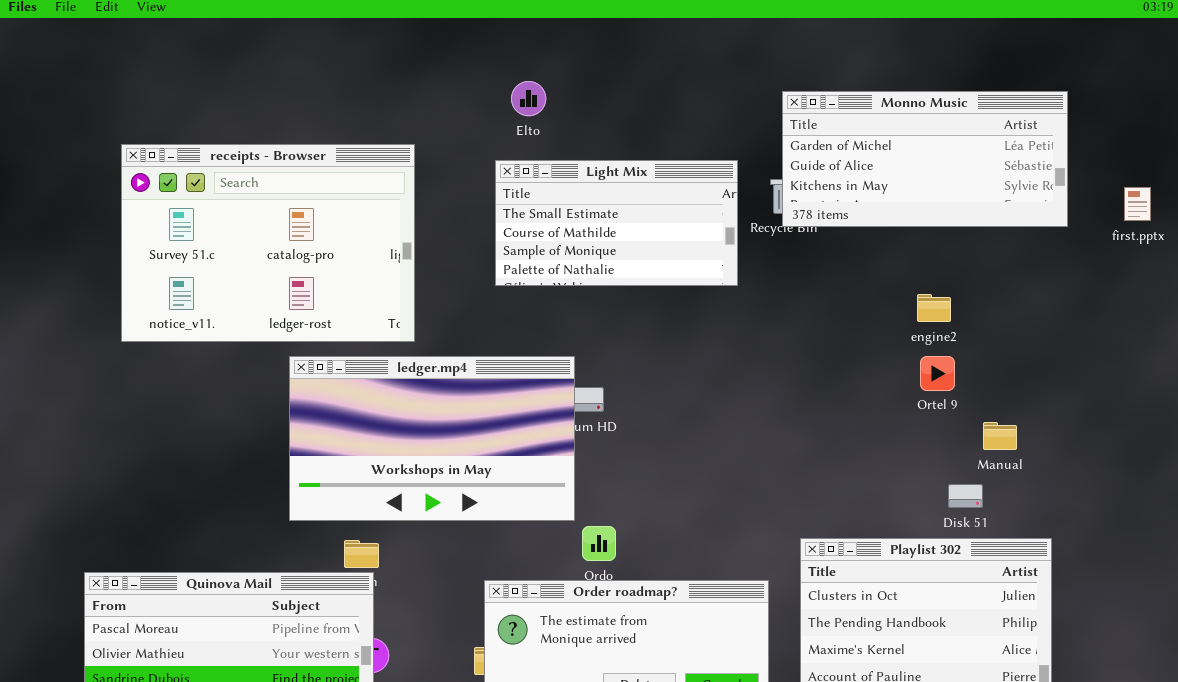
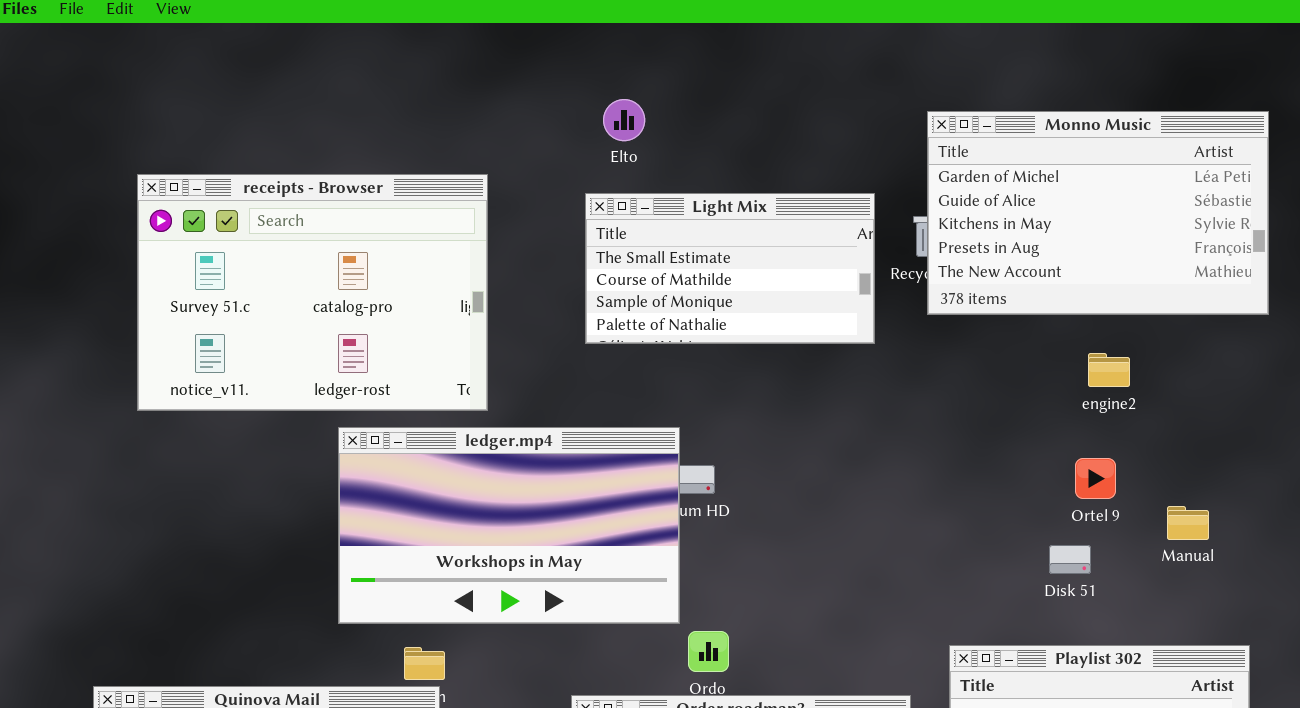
Monno Music: [782,91,1068,227] -> [927,111,1269,315], resized
Ortel 9: [920,356,955,391] -> [1075,458,1116,499], moved
Disk 51: [948,484,983,508] -> [1049,545,1091,574], moved

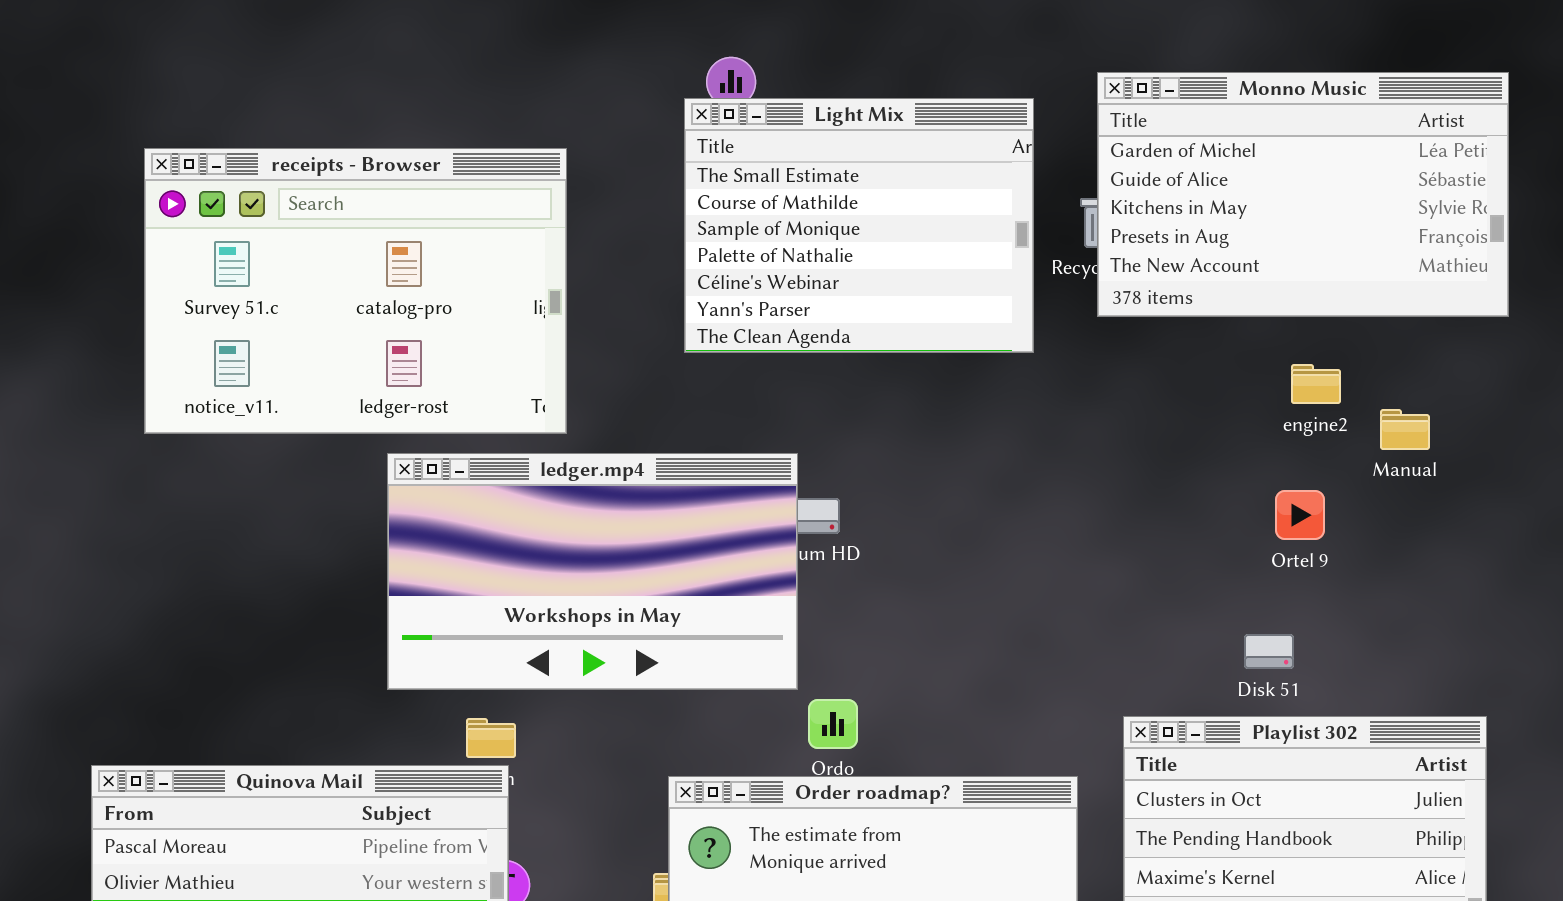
Light Mix: [585,193,875,344] -> [684,98,1034,353], resized
Manual: [1167,506,1209,540] -> [1380,409,1430,450], moved
Disk 51: [1049,545,1091,574] -> [1244,634,1294,669], moved

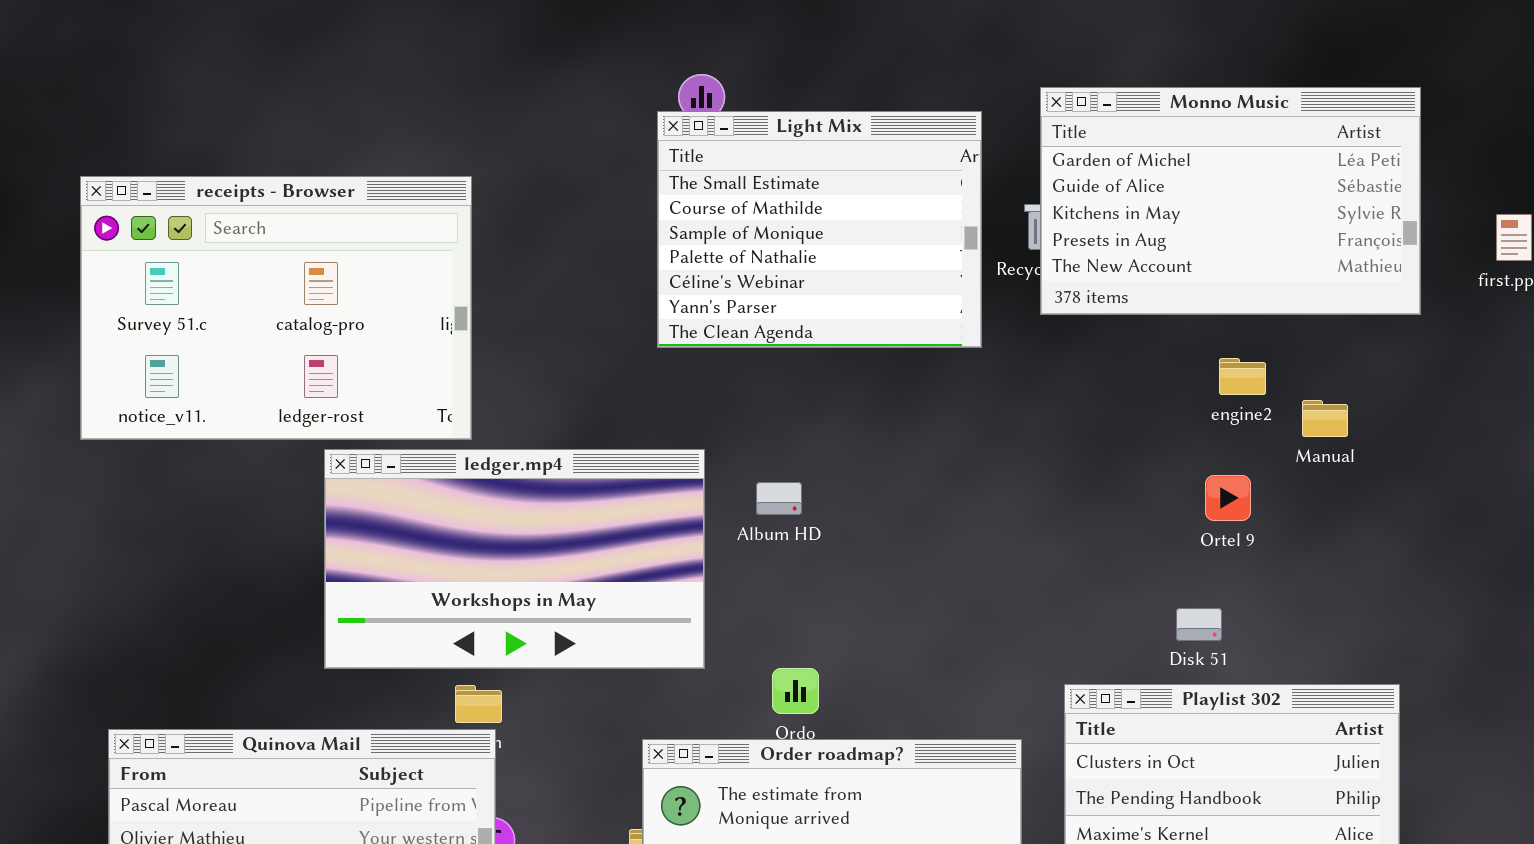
receipts - Browser: [144,148,567,434] -> [80,176,472,440], moved
ledger.mp4: [387,453,798,690] -> [324,449,705,669], moved

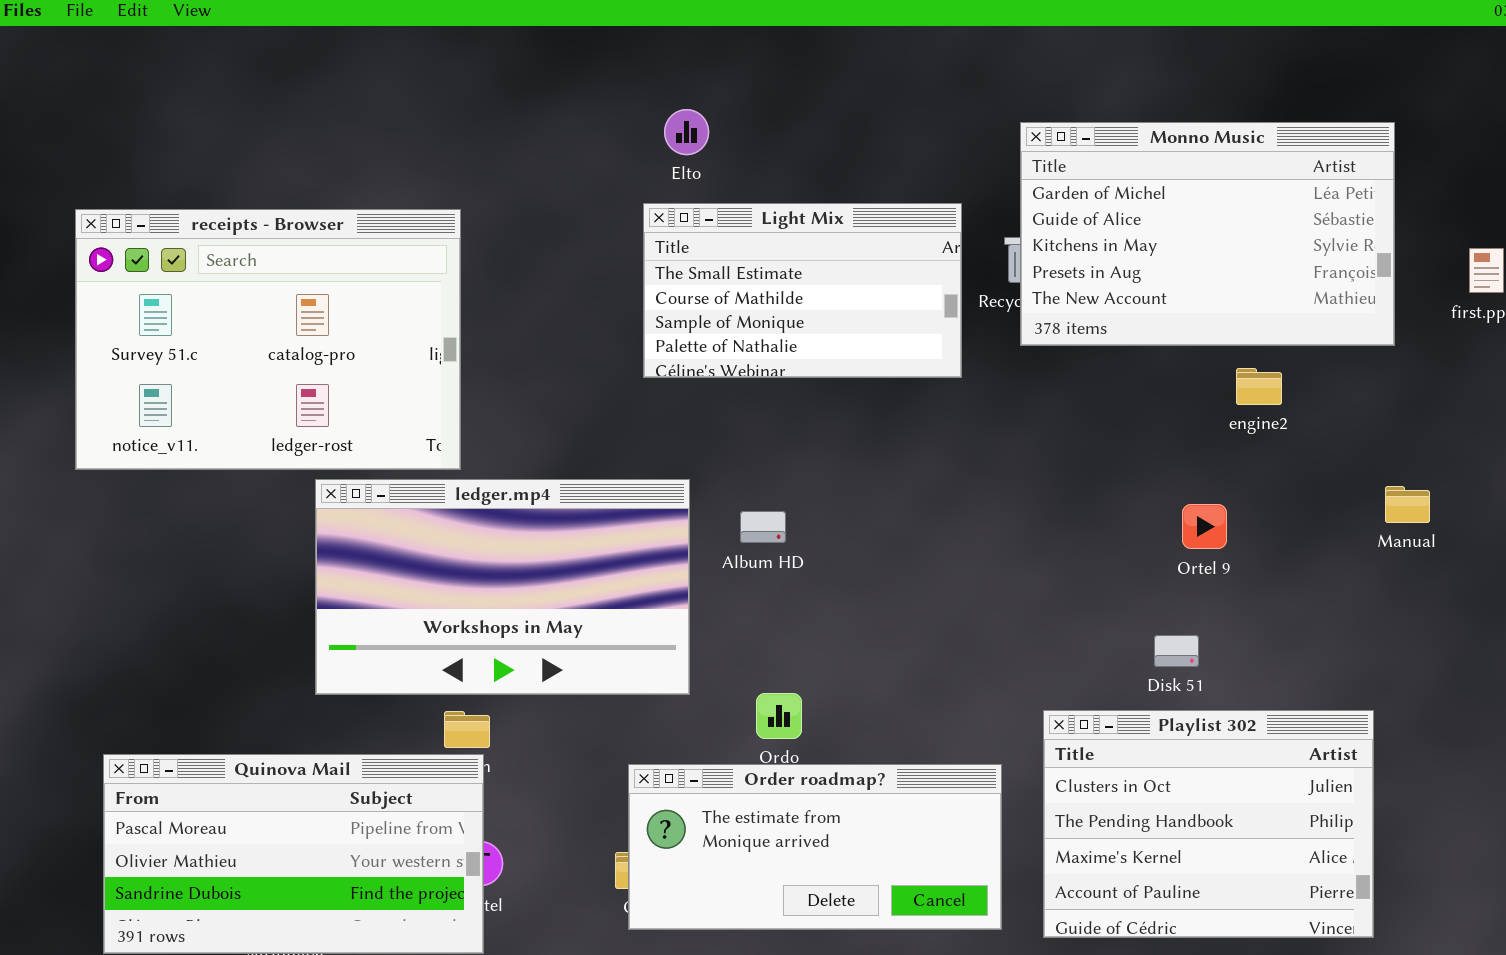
Light Mix: [657,111,982,348] -> [643,203,962,378], resized
engine2: [1219,358,1266,395] -> [1236,368,1282,405], moved
Manual: [1302,400,1348,437] -> [1385,486,1430,523], moved

